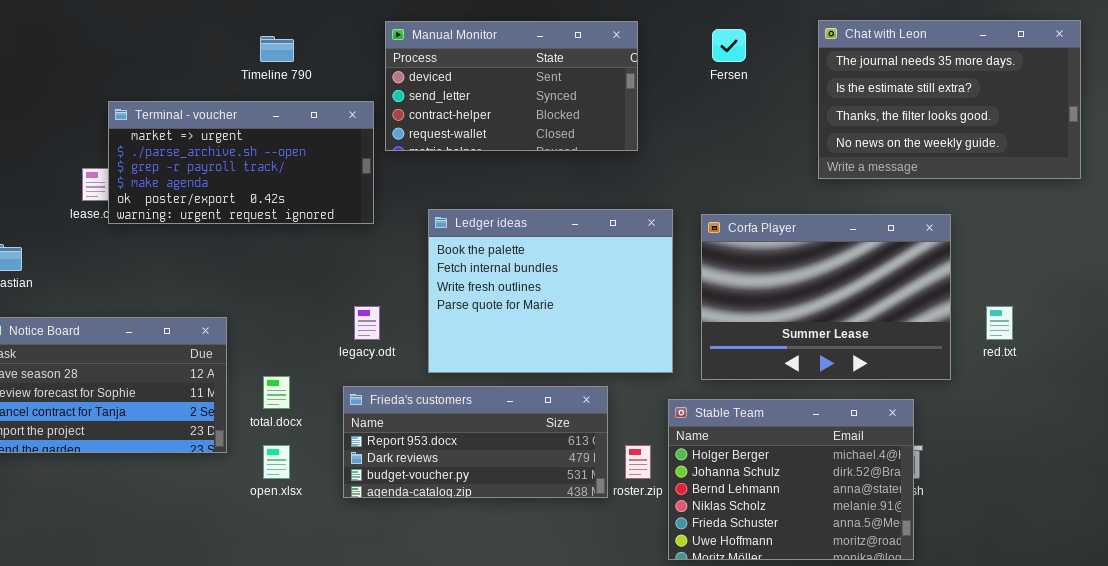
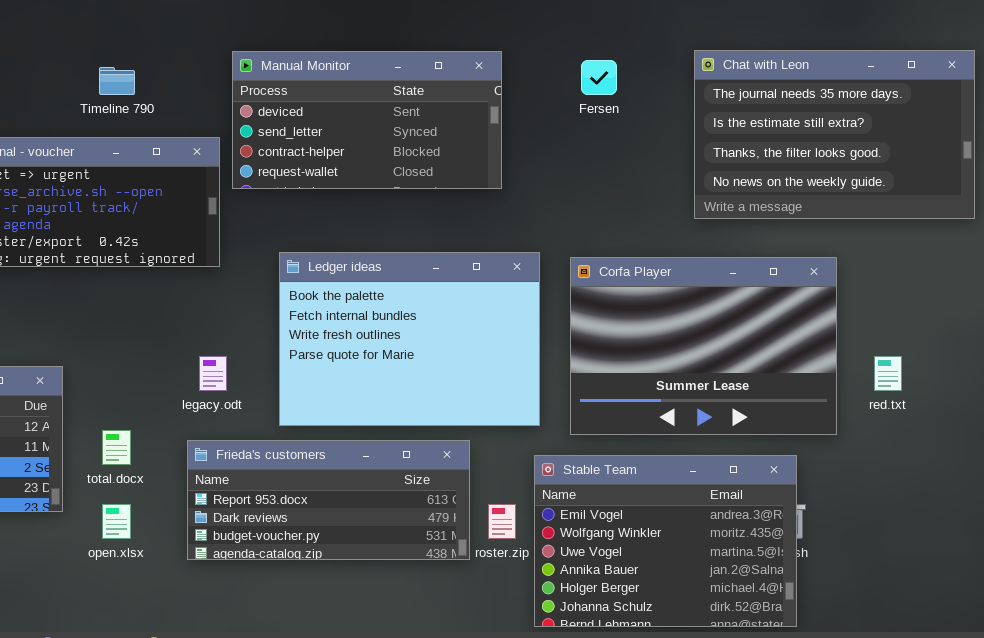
Stable Team: [668,399,914,560] -> [534,455,797,627], scrolled up 4 rows

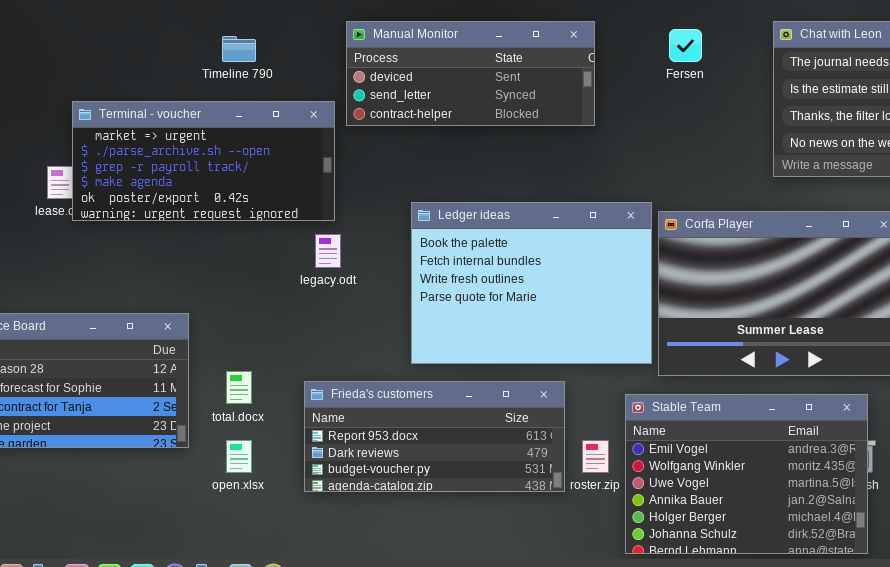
Manual Monitor: [232,51,502,189] -> [346,21,595,126], resized
Ledger ideas: [279,252,540,426] -> [411,202,652,364], moved
legacy.odt: [199,356,227,391] -> [315,234,341,268], moved

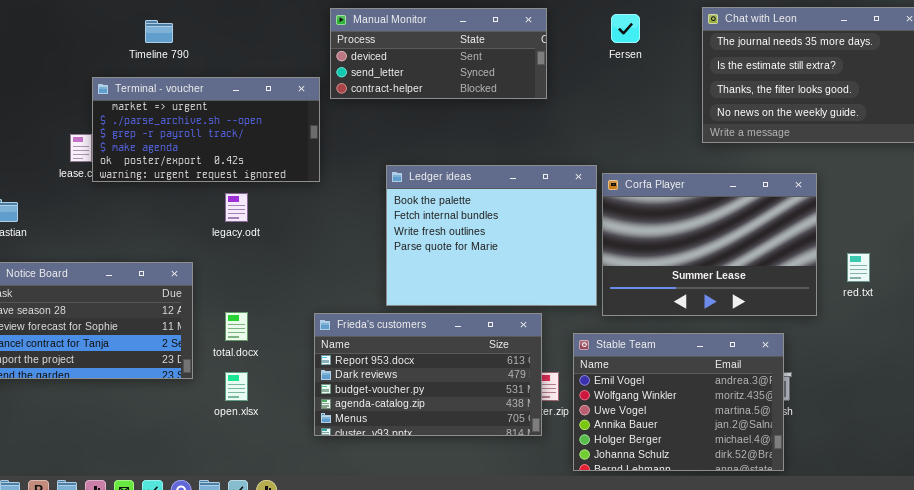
Timeline 790: [222,36,256,62] -> [145,20,173,43], moved
legacy.odt: [315,234,341,268] -> [225,193,248,222], moved
Frieda's customers: [304,381,565,492] -> [314,313,542,436], moved, resized

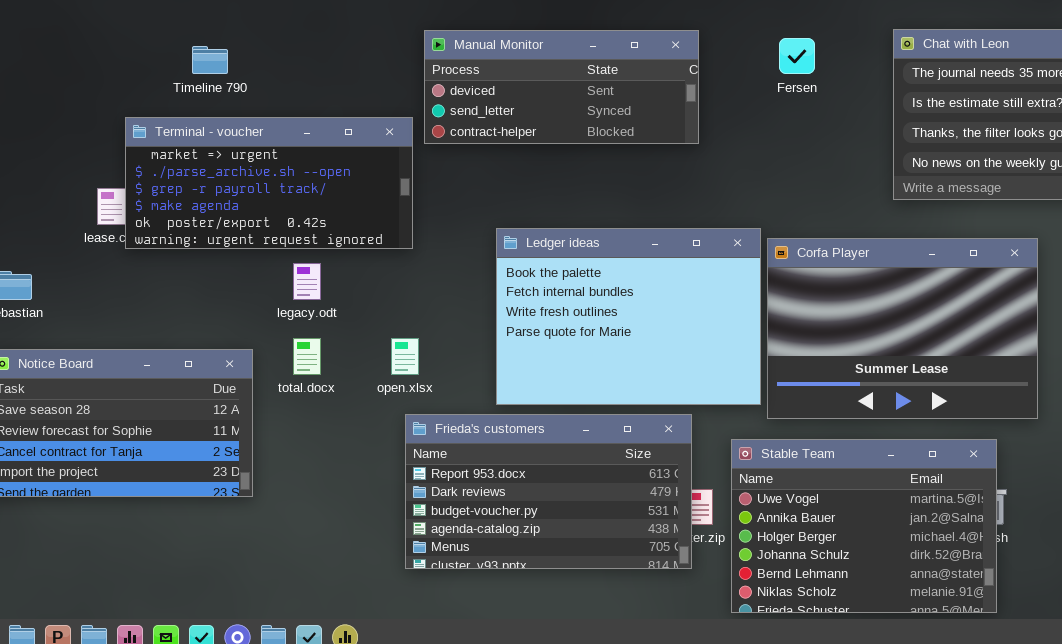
total.docx: [225,312,248,341] -> [293,338,321,375], moved
Stable Team: [573,333,784,471] -> [731,439,997,613], scrolled down 2 rows
open.xlsx: [225,372,248,401] -> [391,338,419,375], moved

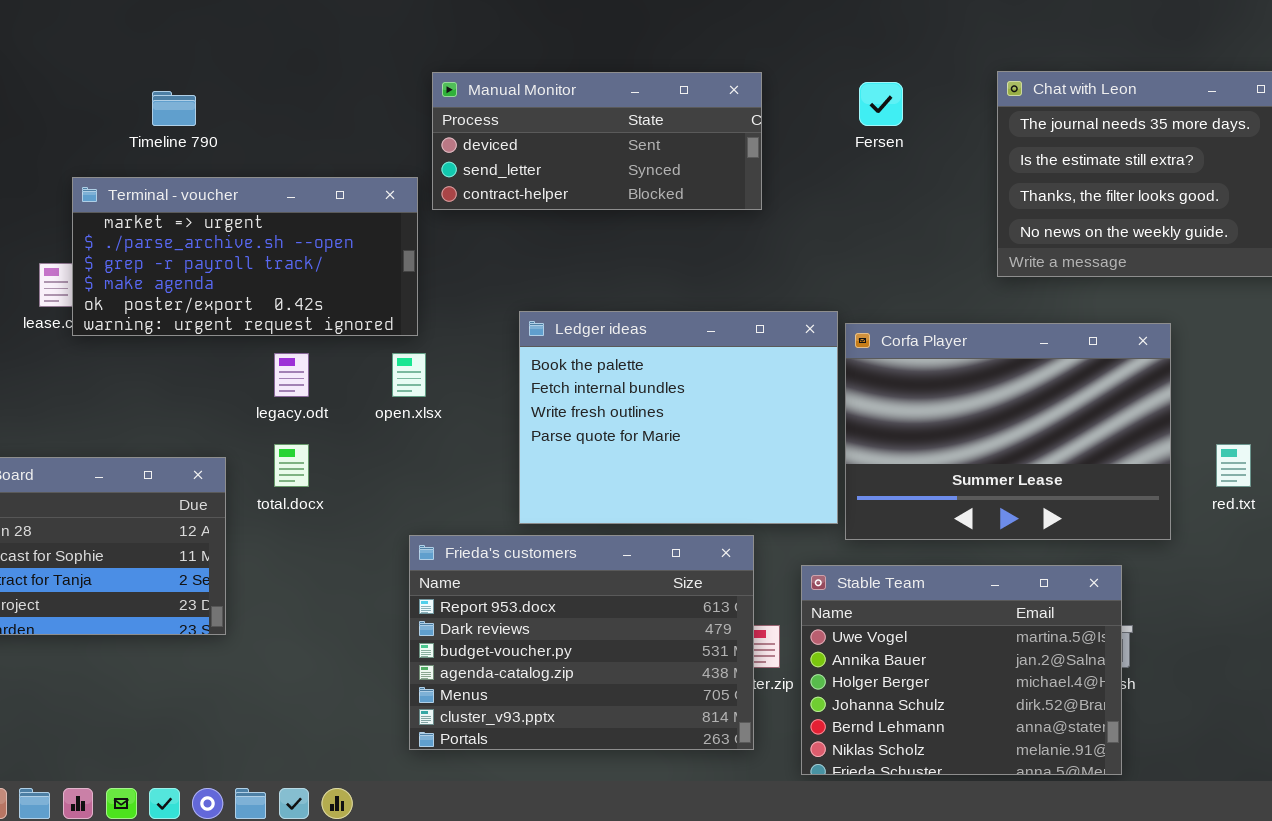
open.xlsx: [391,338,419,375] -> [392,353,426,397], moved
Frieda's customers: [405,414,692,569] -> [409,535,754,750], resized

